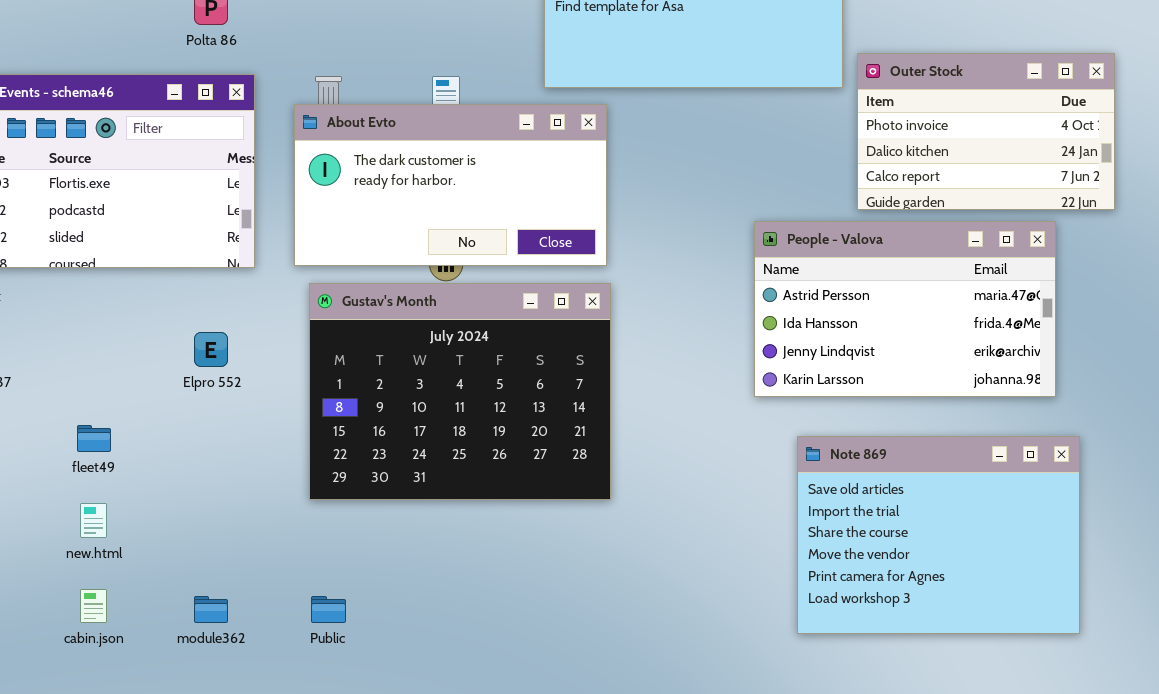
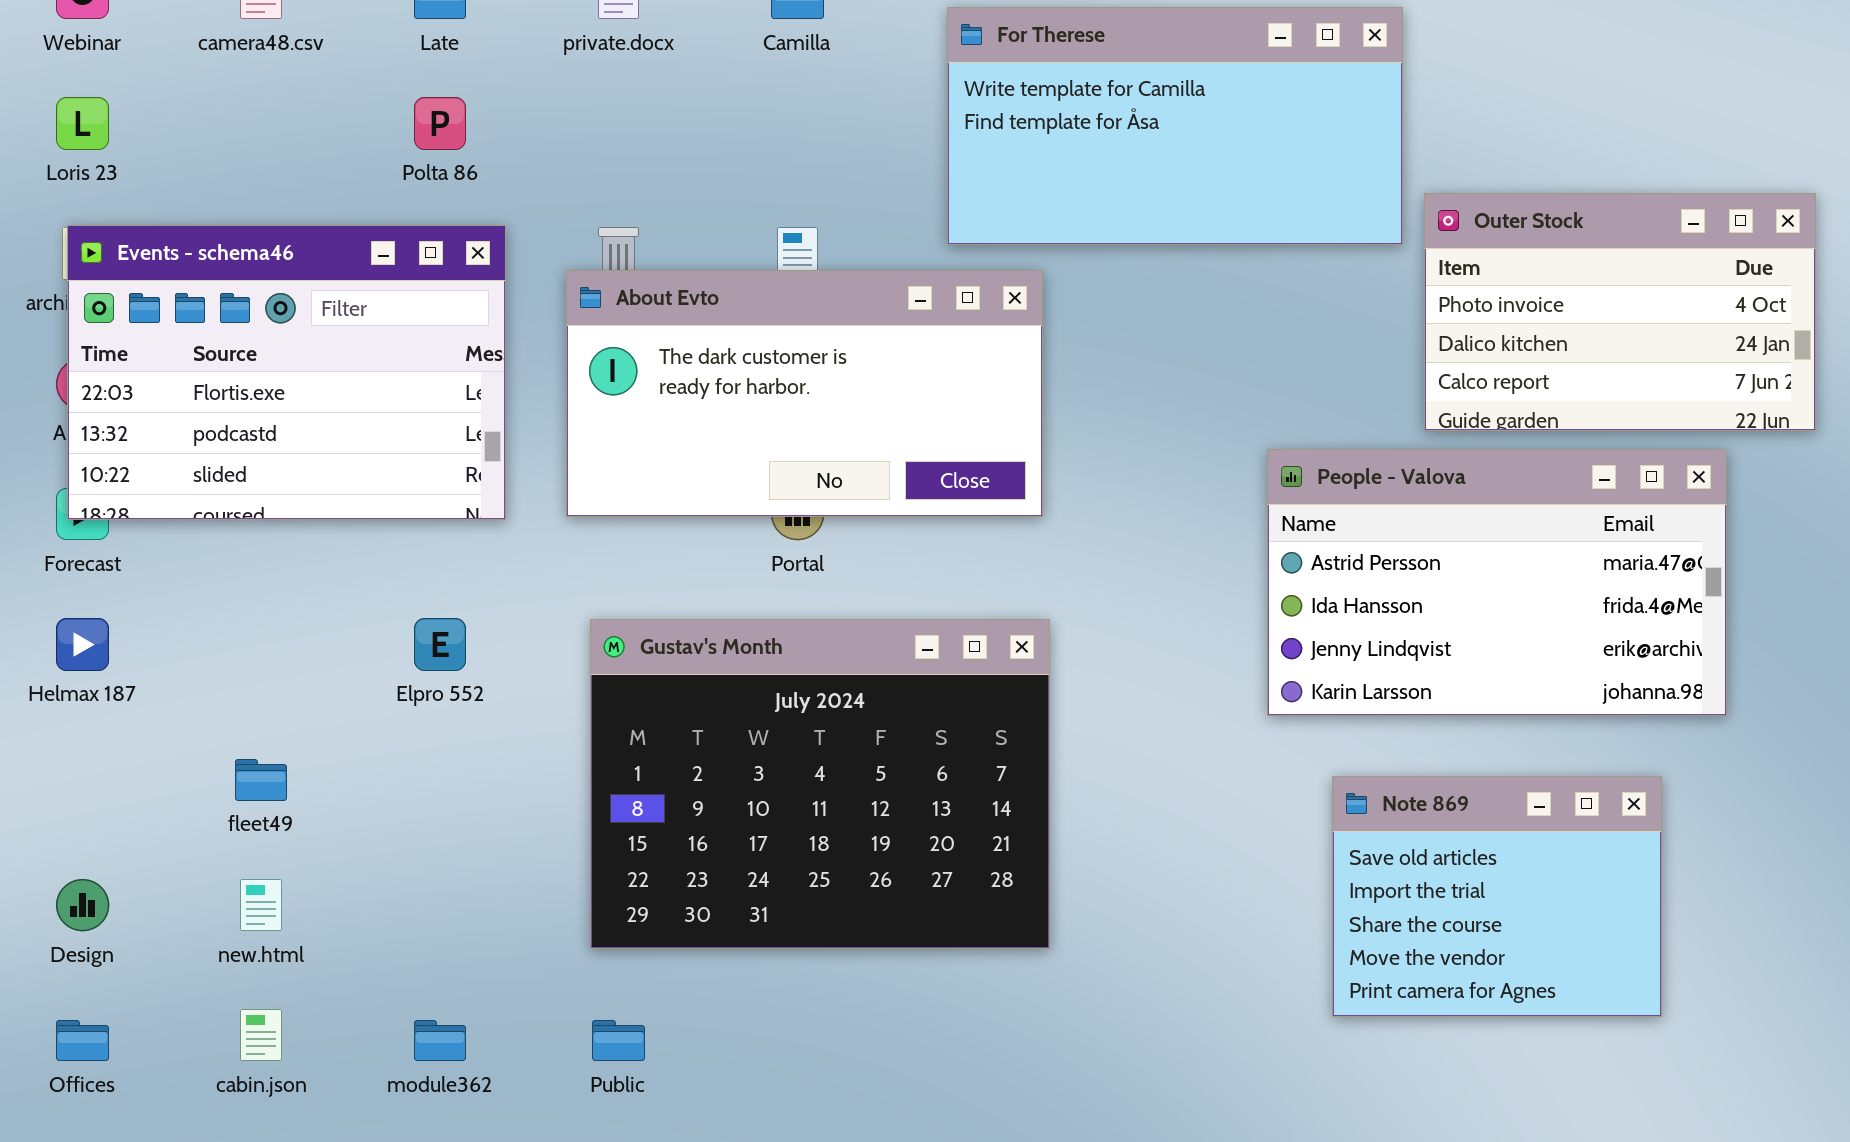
Gustav's Month: [309,283,611,500] -> [590,619,1050,949], moved
Note 869: [797,436,1080,634] -> [1332,776,1662,1017], resized

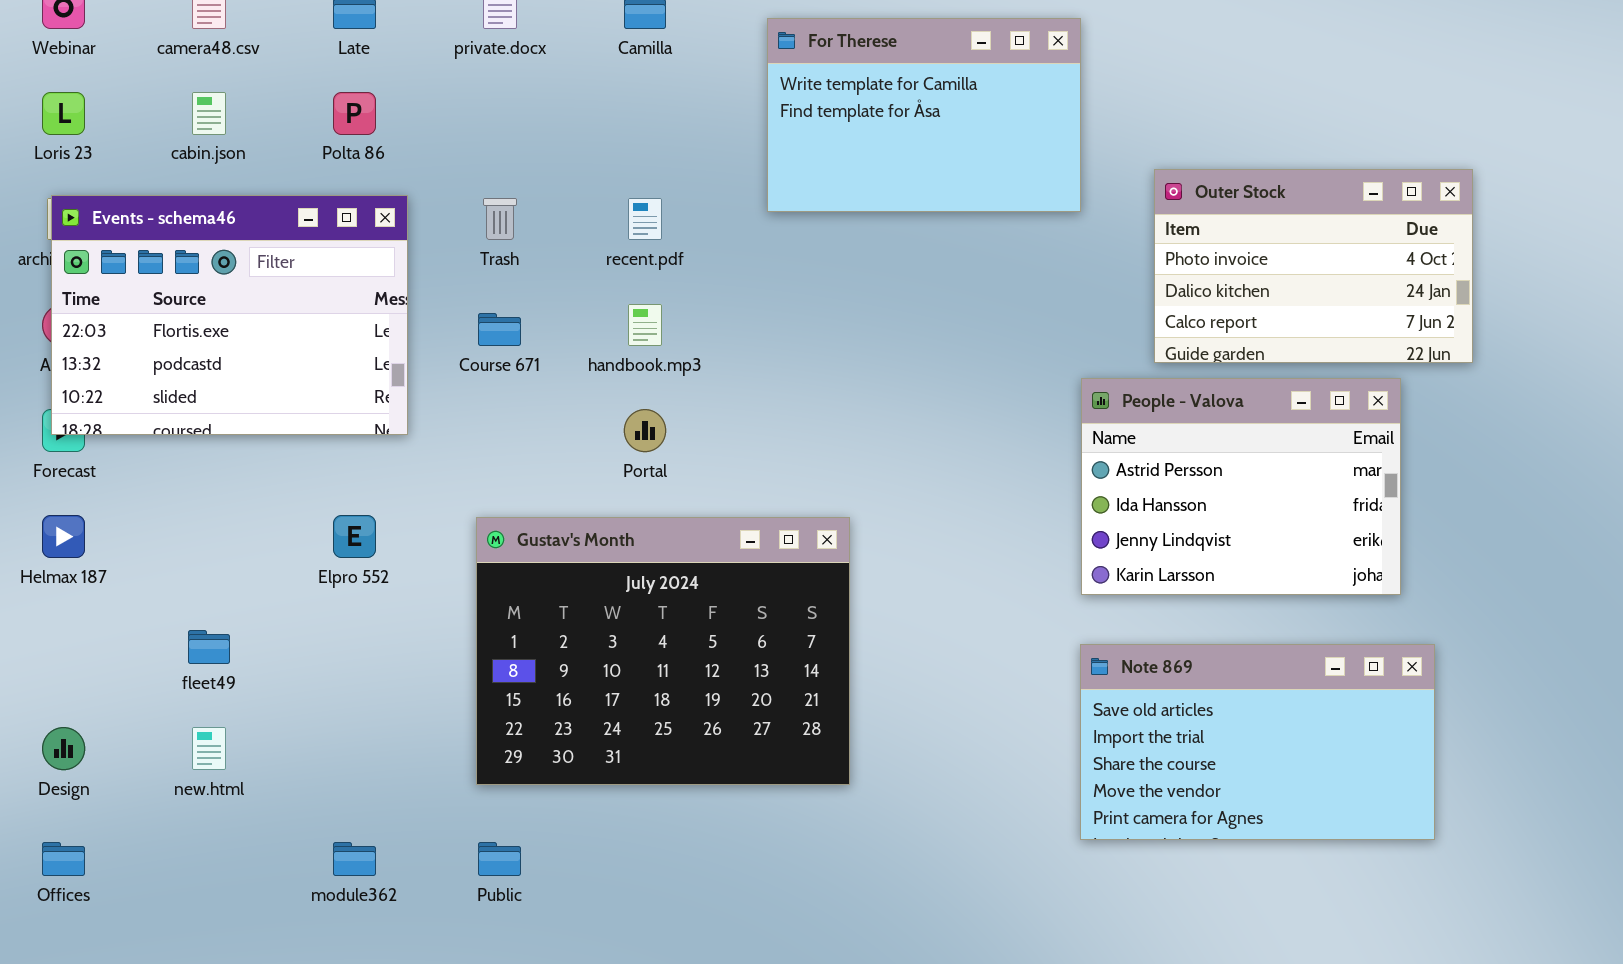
For Therese: [947,7,1403,245] -> [767,18,1081,212], resized
About Evto: [566,270,1043,517] -> none, closed
People - Valova: [1267,449,1727,716] -> [1081,378,1401,595], resized
Note 869: [1332,776,1662,1017] -> [1080,644,1435,840], resized
cabin.json: [240,1009,282,1061] -> [192,92,226,135], moved

